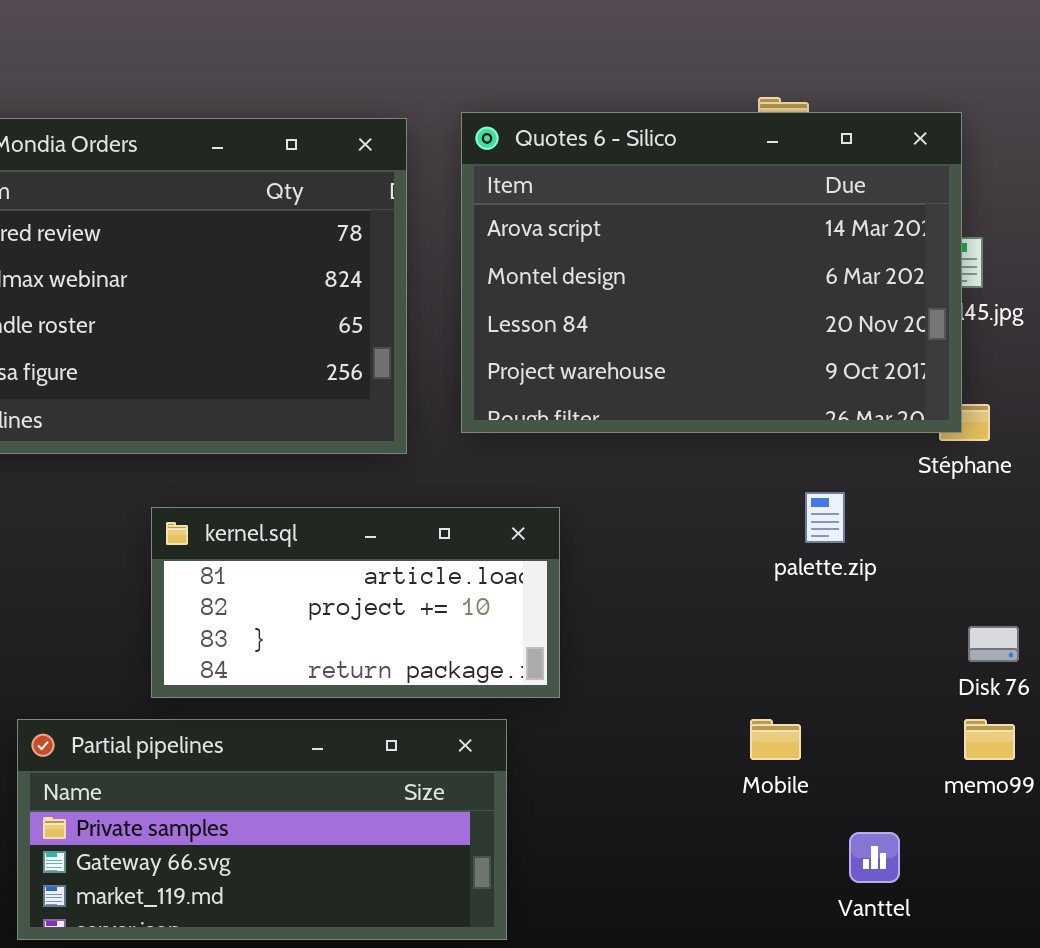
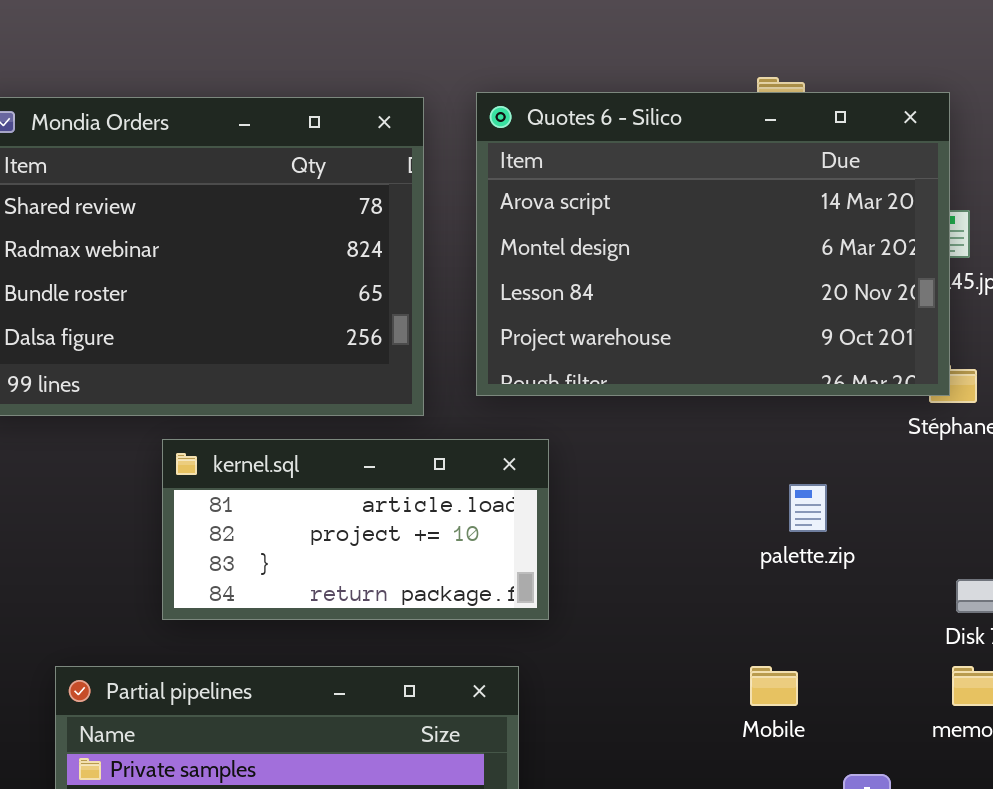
palette.zip: [805,492,845,543] -> [789,484,827,532], moved
kernel.sql: [151,507,560,698] -> [162,439,549,620], moved

